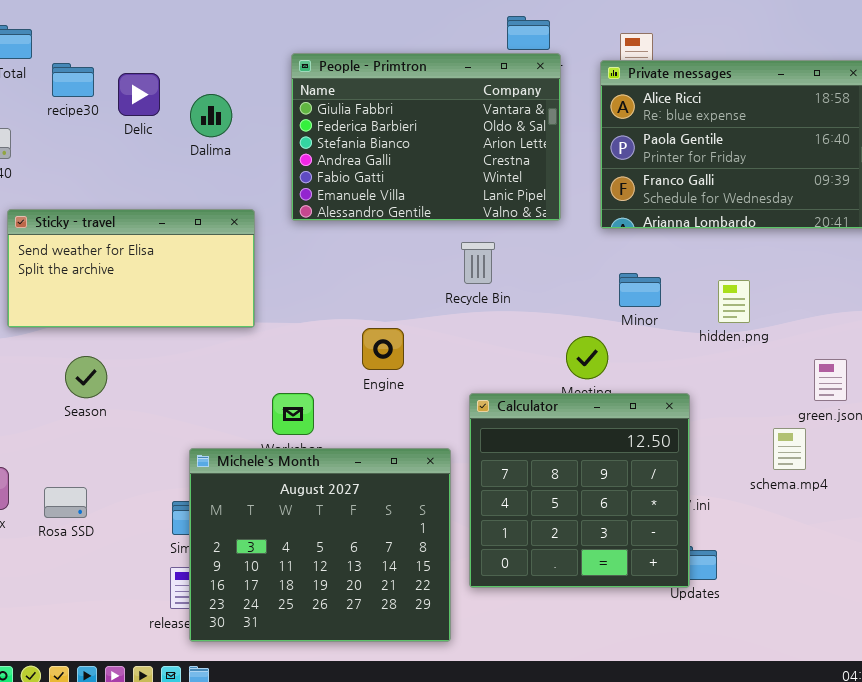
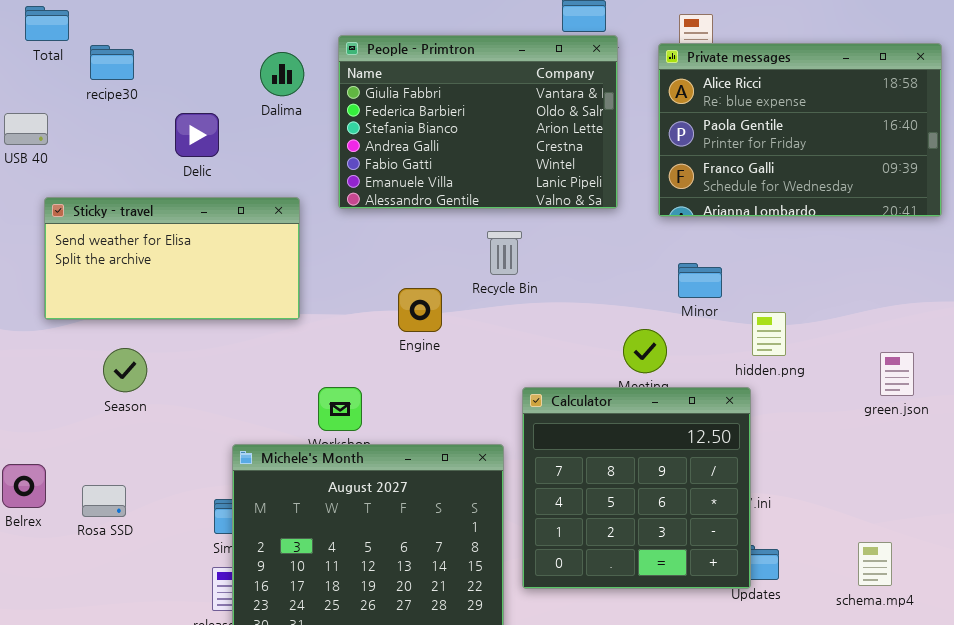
Delic: [118,73,160,116] -> [175,113,219,157], moved
Dalima: [190,94,232,137] -> [260,52,304,96], moved
Recycle Bin: [461,242,495,284] -> [487,231,522,275], moved
hidden.png: [718,280,750,323] -> [752,312,786,356], moved
Engine: [362,328,404,370] -> [398,288,442,332], moved
schema.mp4: [773,428,806,470] -> [858,542,892,586], moved

